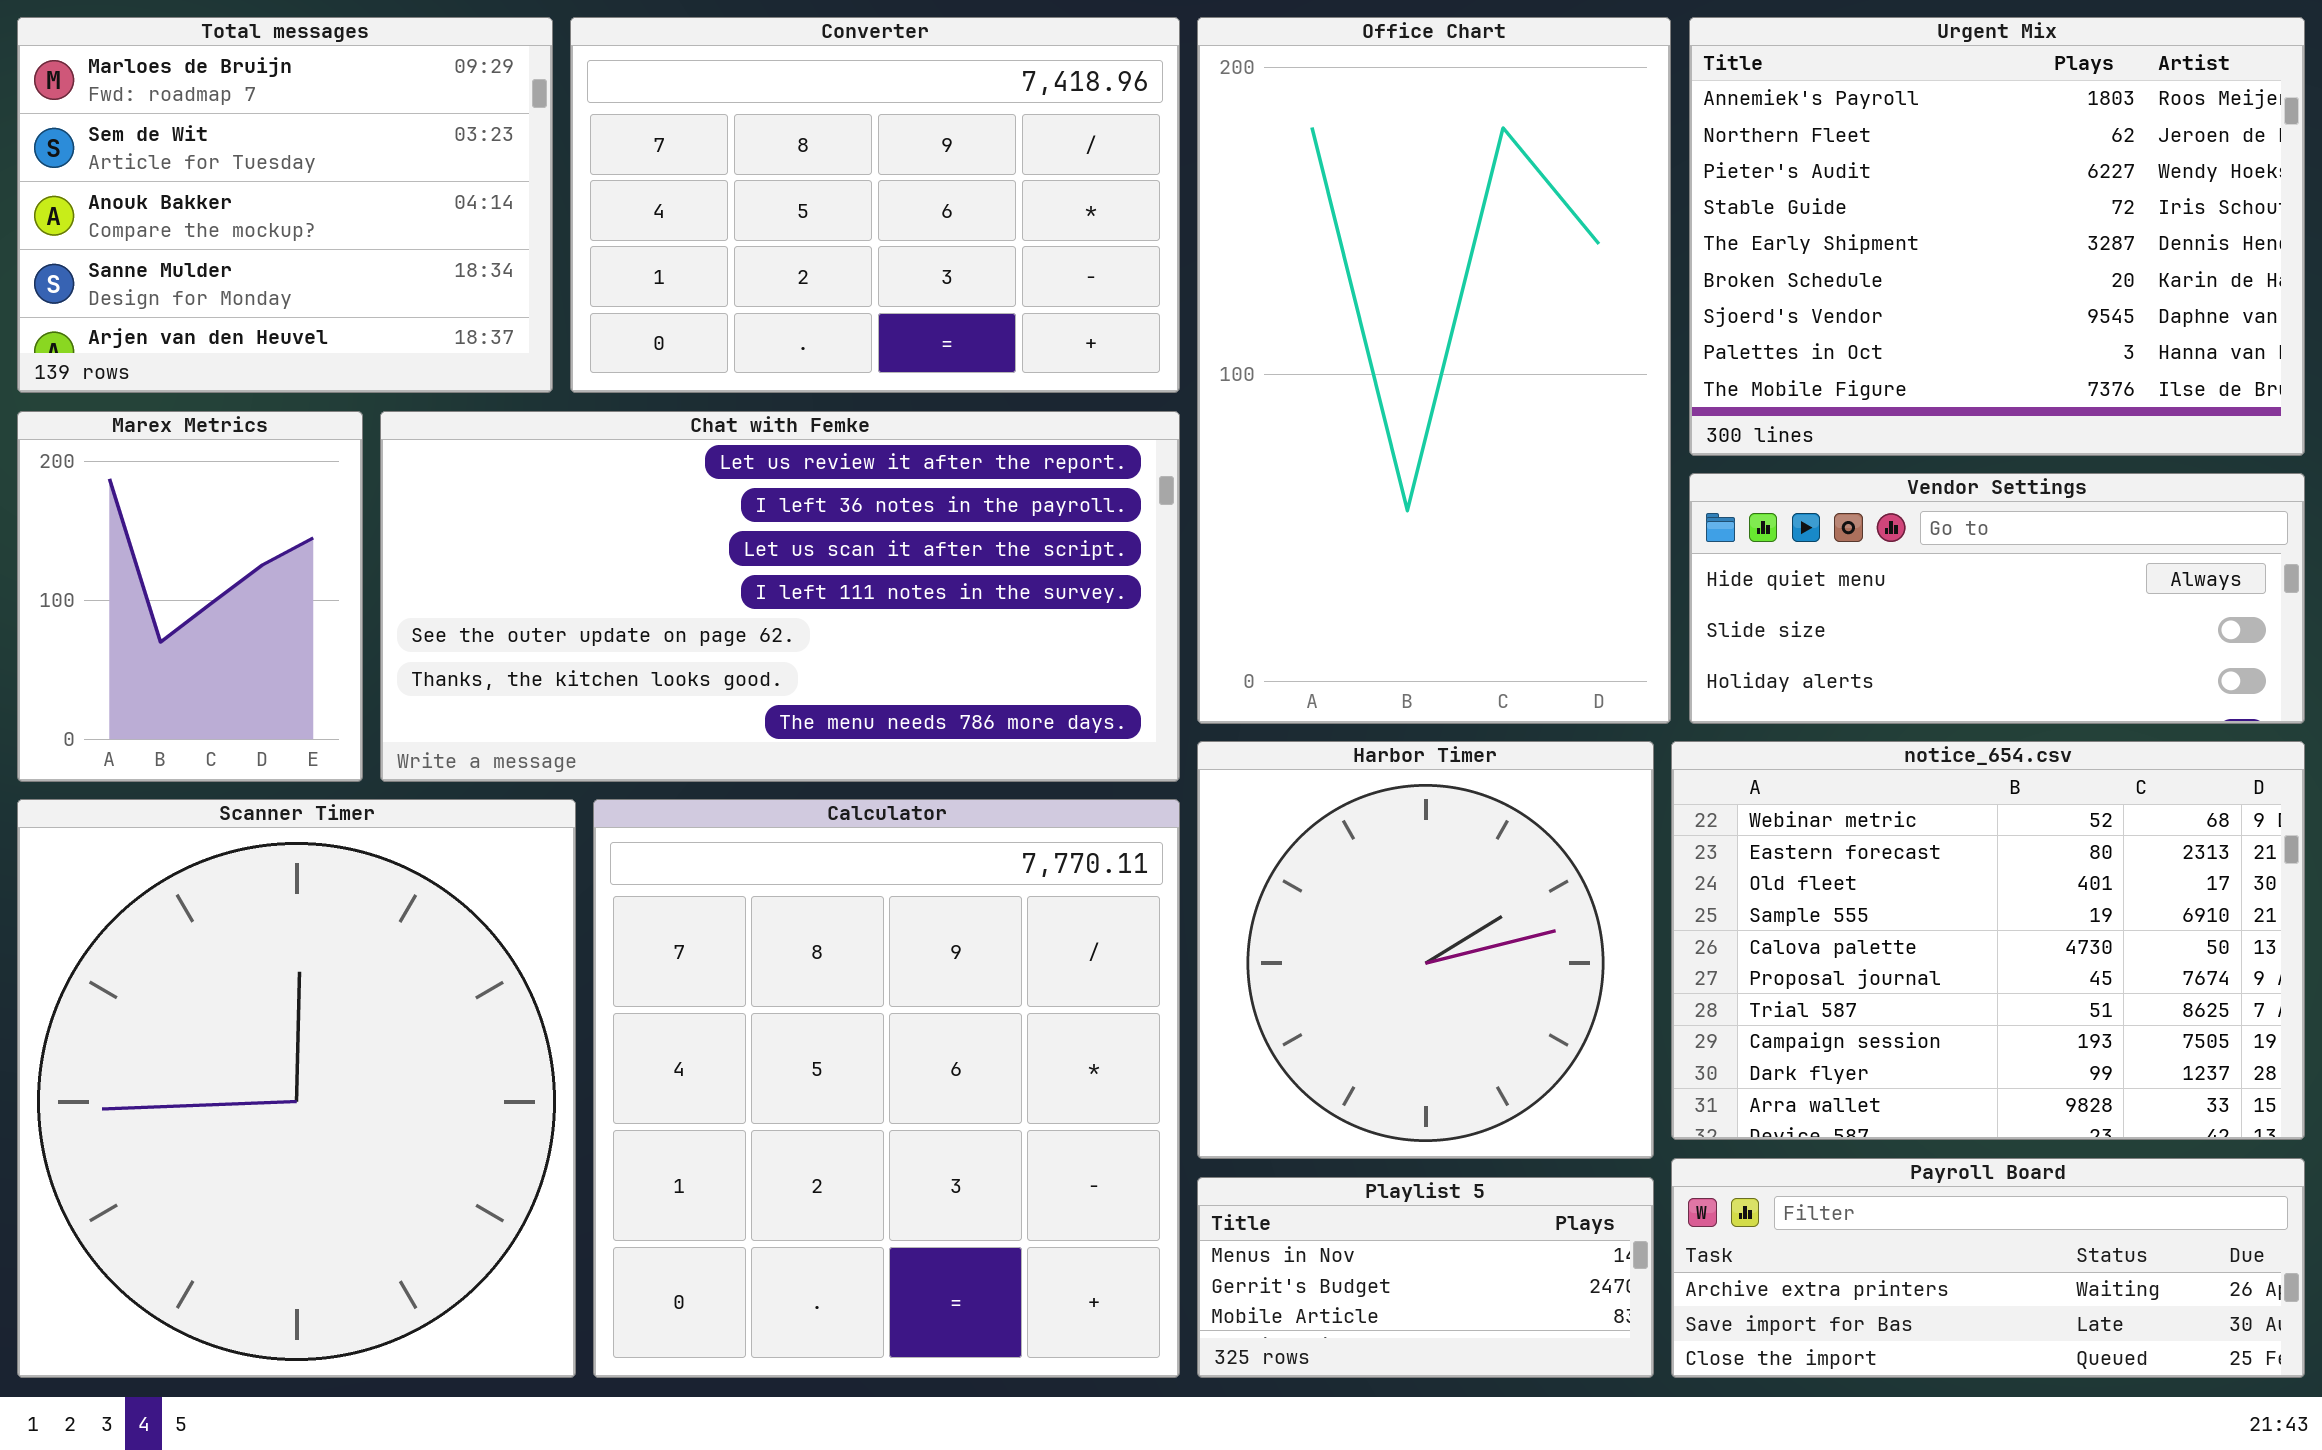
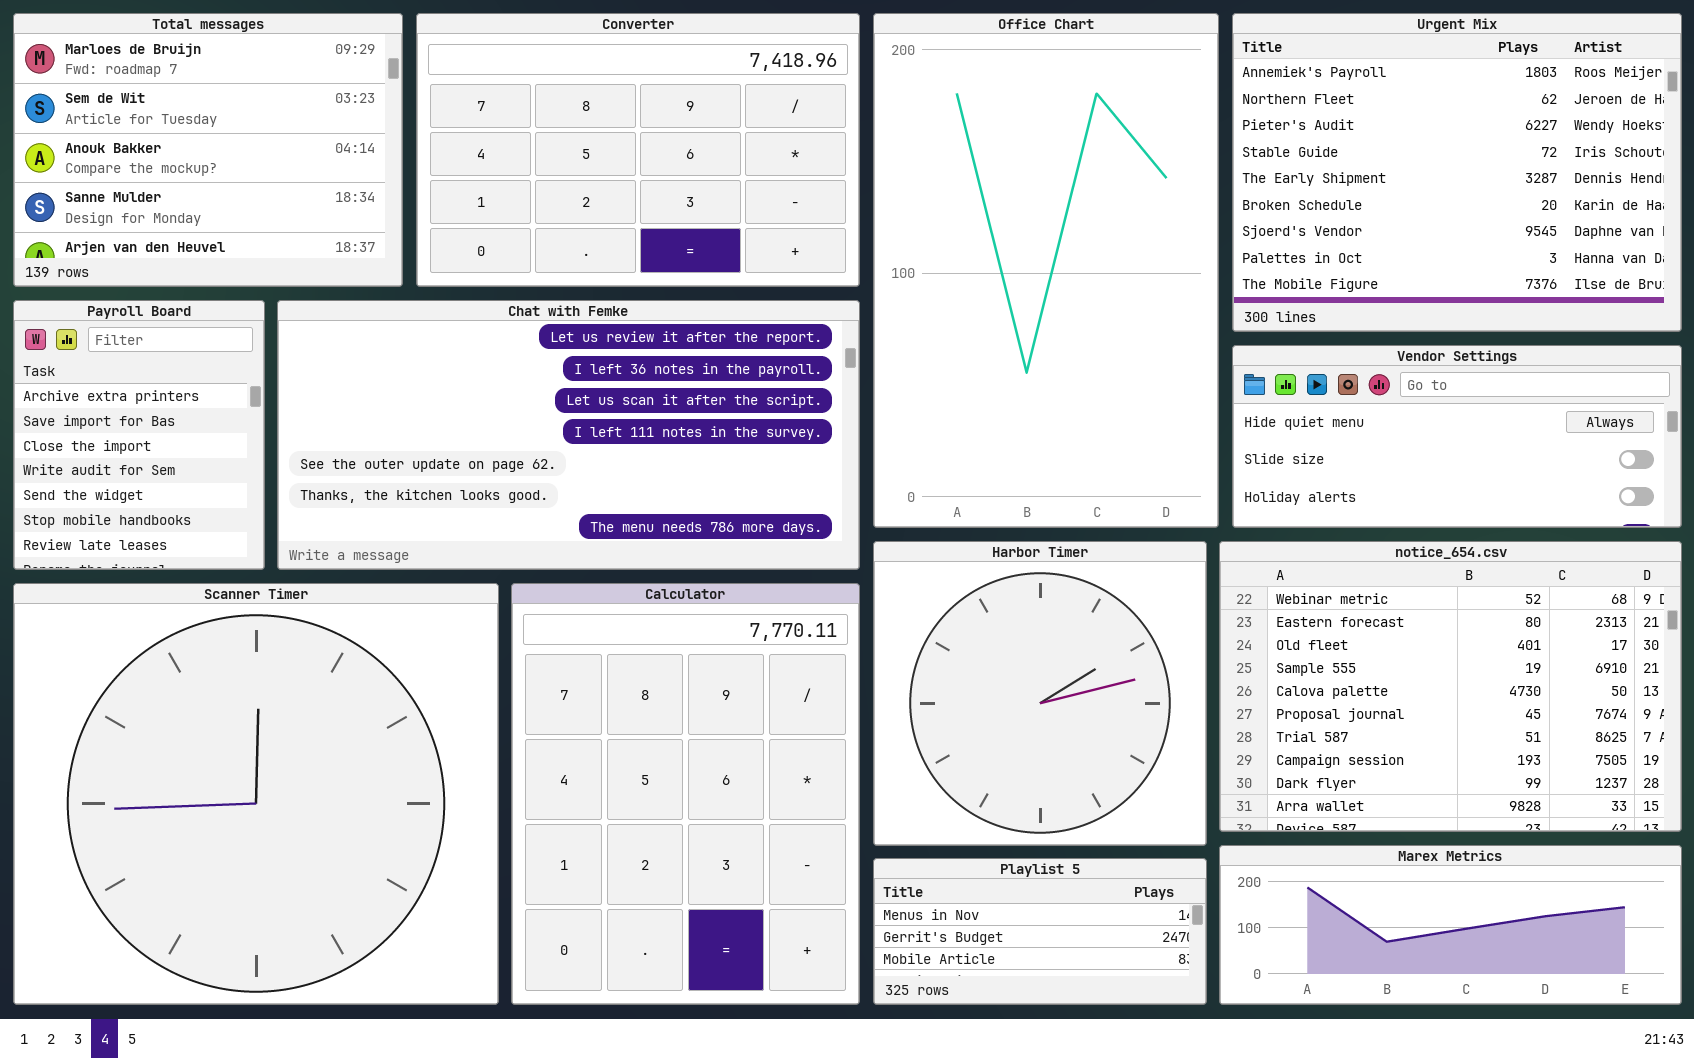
Marex Metrics: [17,411,363,782] -> [1219,845,1682,1005], moved, resized
Scanner Timer: [17,799,576,1378] -> [13,583,499,1005], resized
Calculator: [593,799,1180,1378] -> [511,583,860,1005], resized
Payroll Board: [1671,1158,2305,1378] -> [13,300,265,570], moved, resized

